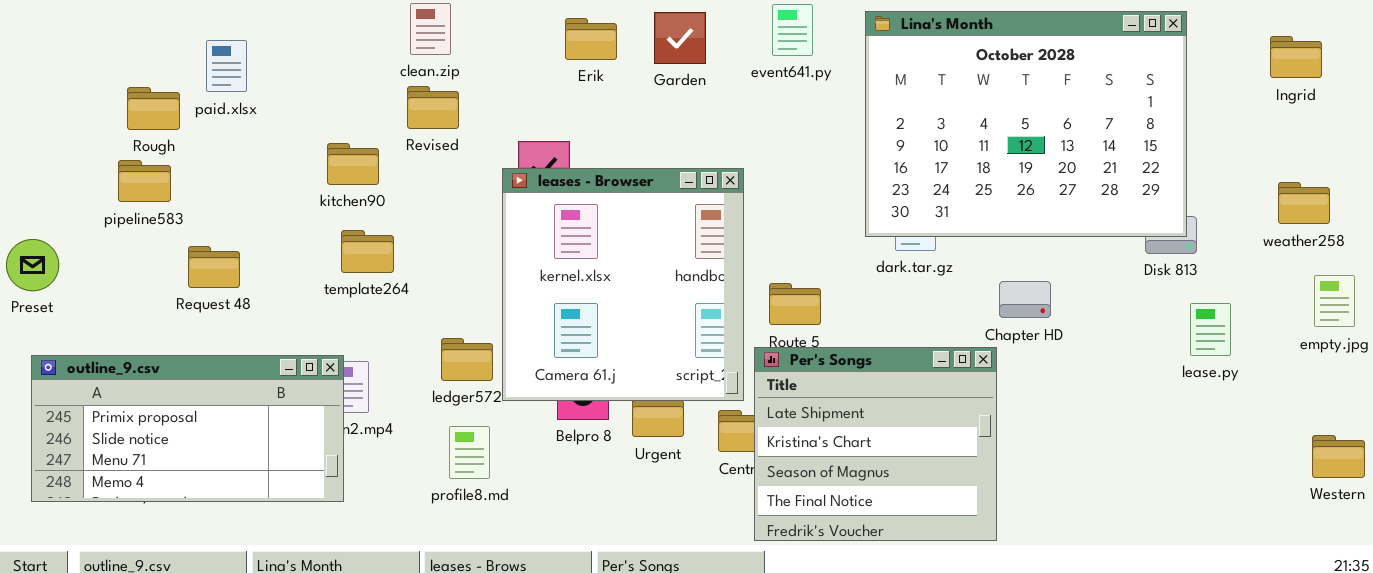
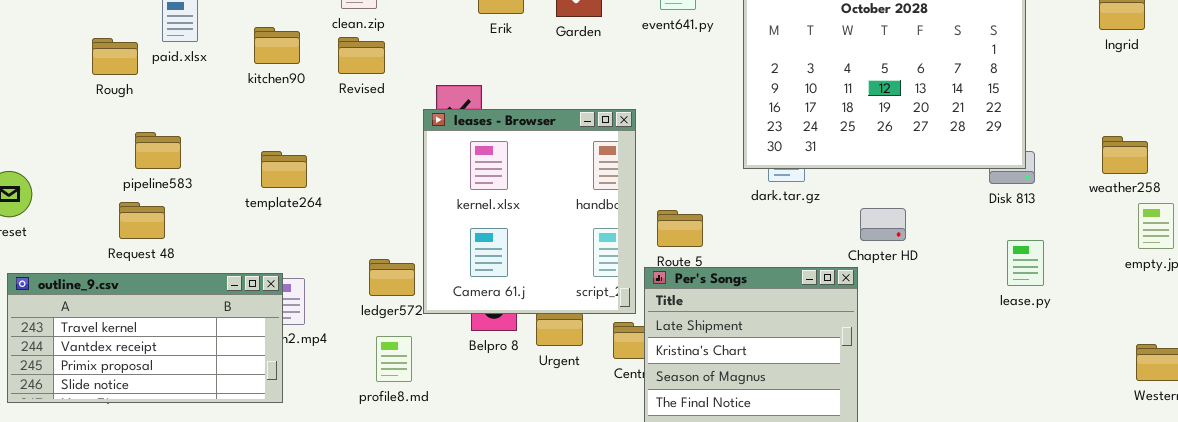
kitchen90: [327,143,379,185] -> [254,27,300,64], moved
pipeline583: [118,160,171,202] -> [135,132,181,169], moved
weather258: [1278,182,1330,224] -> [1102,136,1148,174], moved
template264: [341,230,394,273] -> [261,151,307,188], moved
Request 48: [188,246,240,288] -> [119,202,165,239], moved
lease.py: [1190,303,1231,356] -> [1007,240,1044,286], moved
outline_9.csv: [31,355,344,502] -> [7,273,283,403], scrolled up 2 rows

